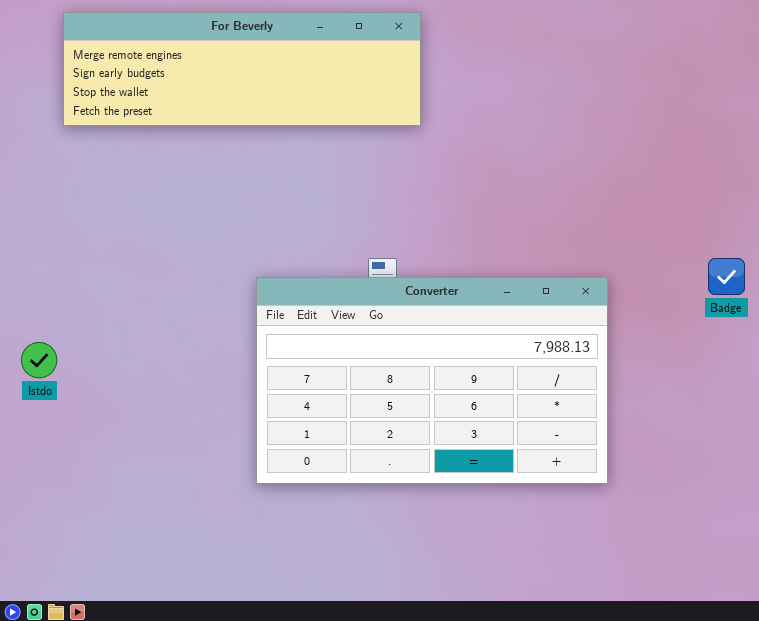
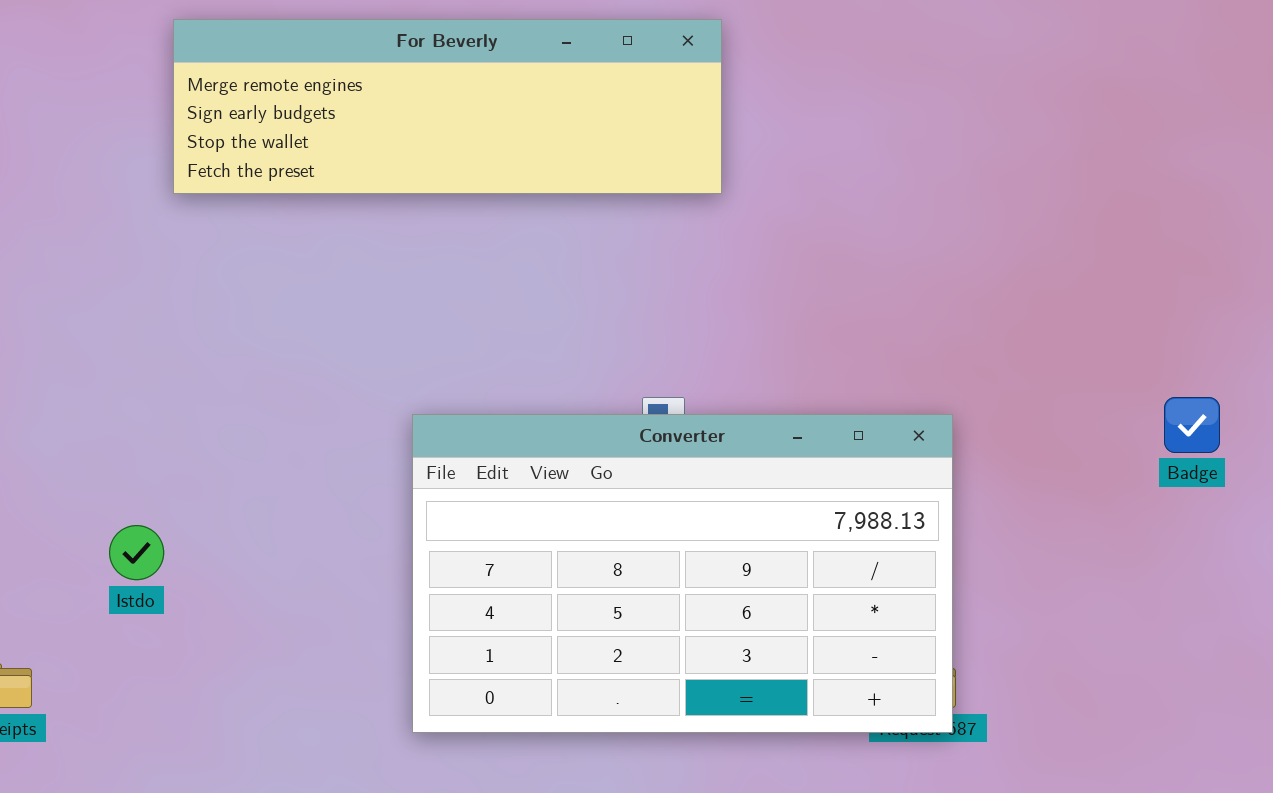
Converter: [256,277,608,484] -> [412,414,953,733], moved

